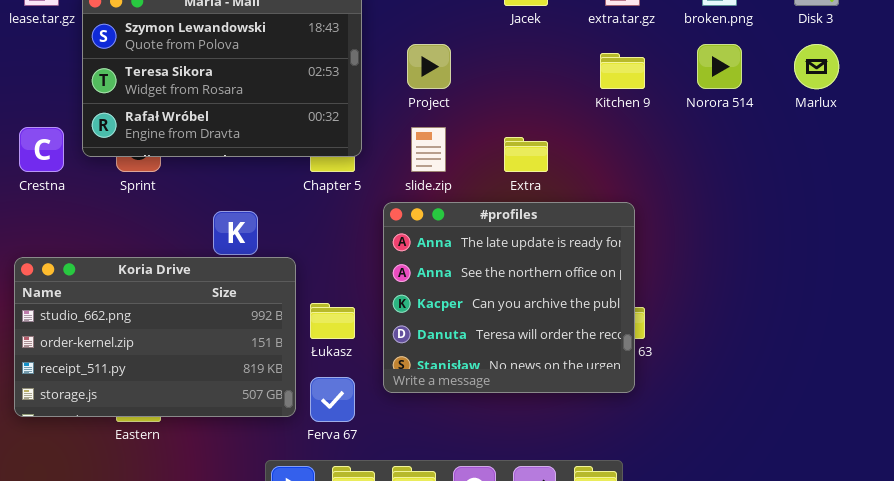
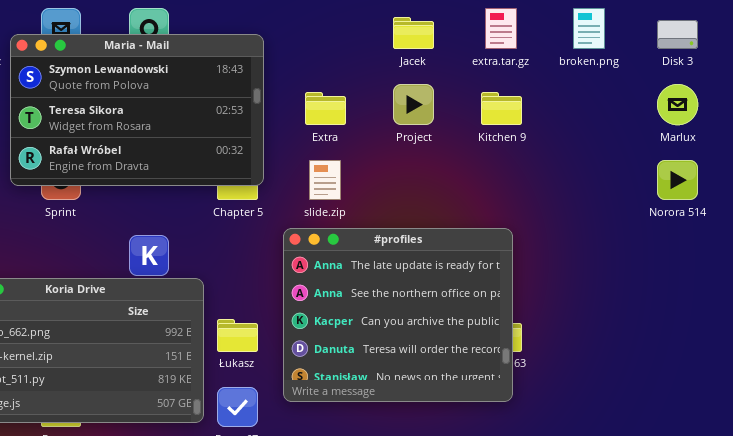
Project: [407,44,451,89] -> [393,84,434,125], moved
Norora 514: [697,44,742,89] -> [657,160,698,200], moved
Extra: [504,137,548,172] -> [305,92,346,125], moved

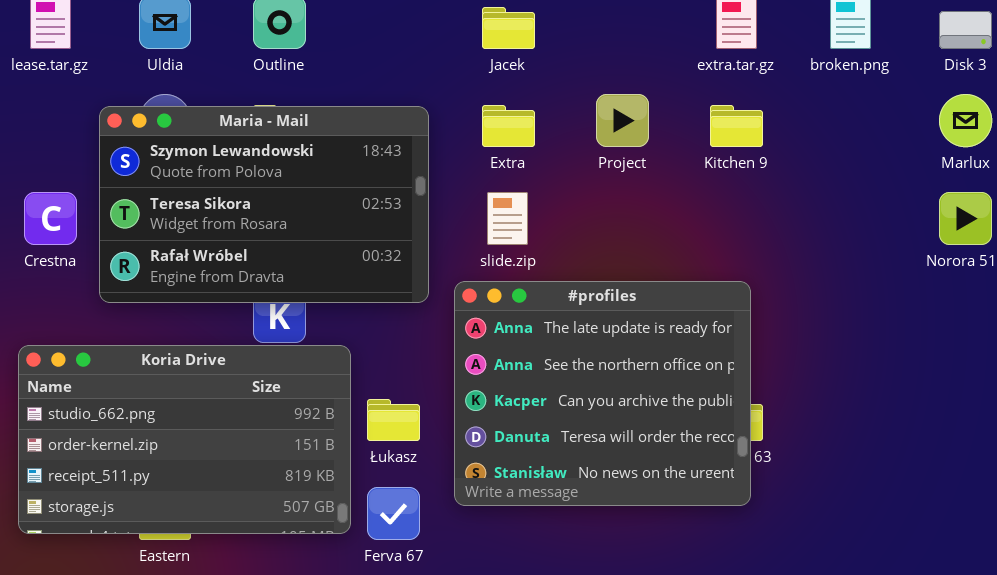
Jacek: [393,17,434,49] -> [482,7,535,49], moved
Maria - Mail: [10,34,264,186] -> [99,106,429,303], moved

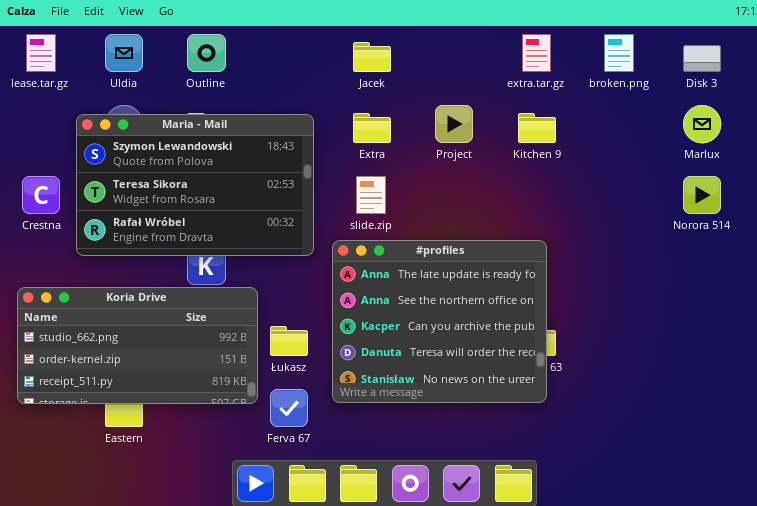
Koria Drive: [18,345,351,534] -> [17,287,258,404], resized

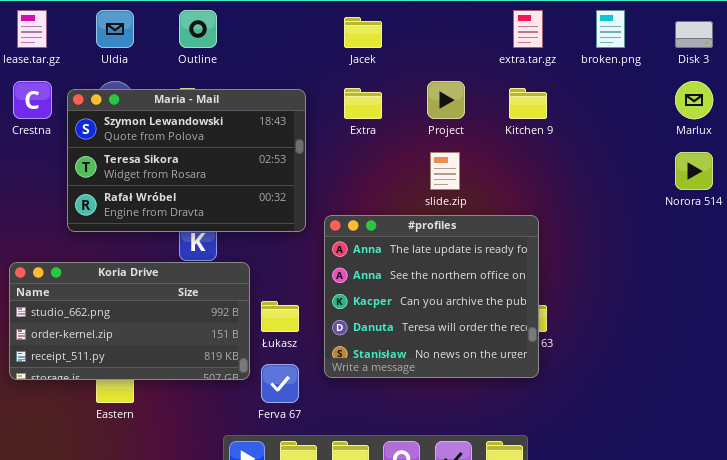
Crestna: [22,176,60,214] -> [13,81,52,119], moved
slide.zip: [356,176,386,214] -> [430,152,460,190], moved

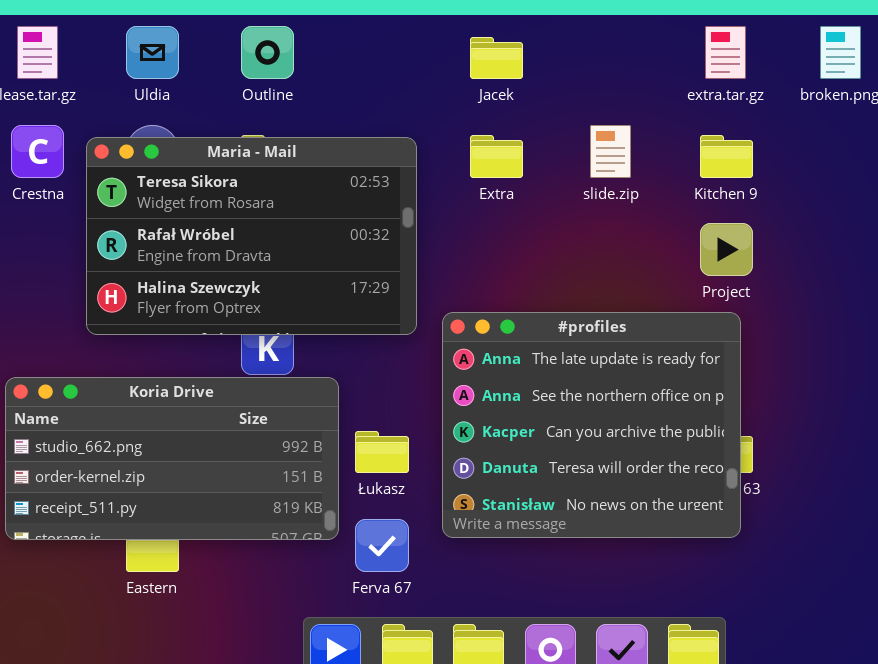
Project: [427,81,465,119] -> [700,223,753,276], moved
Maria - Mail: [67,89,306,232] -> [86,137,417,335], scrolled down 1 row
slide.zip: [430,152,460,190] -> [590,125,631,178], moved

